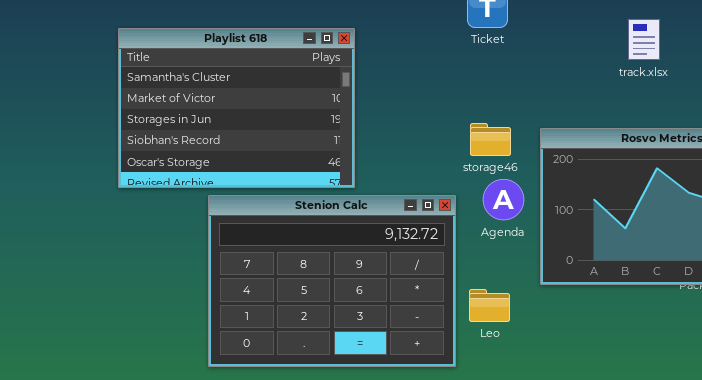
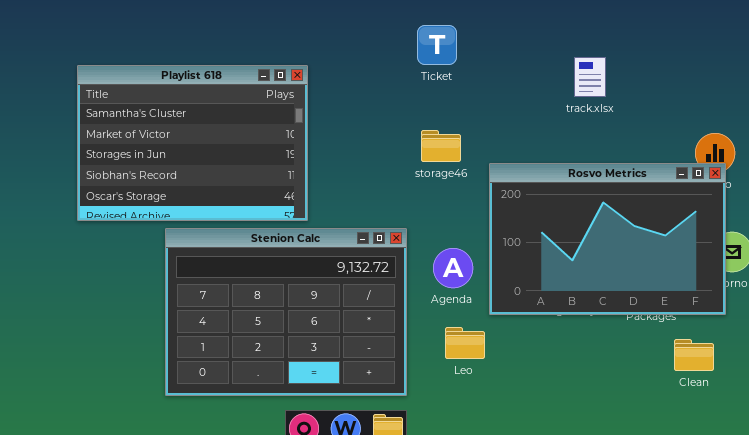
storage46: [470,123,511,156] -> [421,130,461,162], moved
Agenda: [483,179,524,220] -> [433,248,473,288], moved
Leo: [469,289,510,322] -> [445,327,485,359], moved

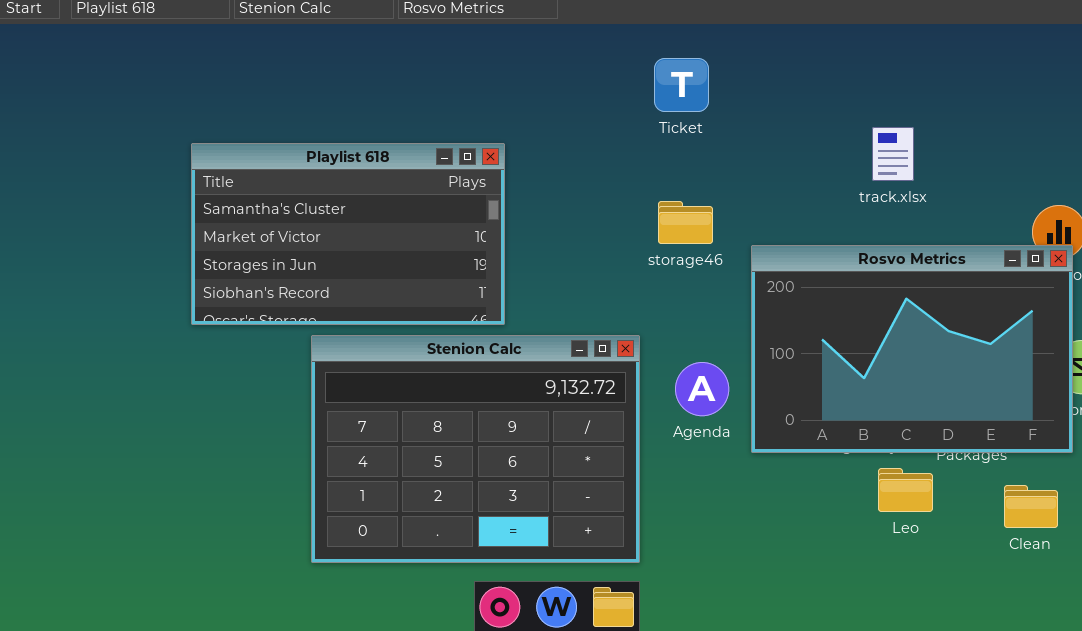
track.xlsx: [574,57,606,97] -> [872,127,914,181], moved
Playlist 618: [77,65,308,221] -> [191,143,505,325], resized
Leo: [445,327,485,359] -> [878,468,933,512], moved

